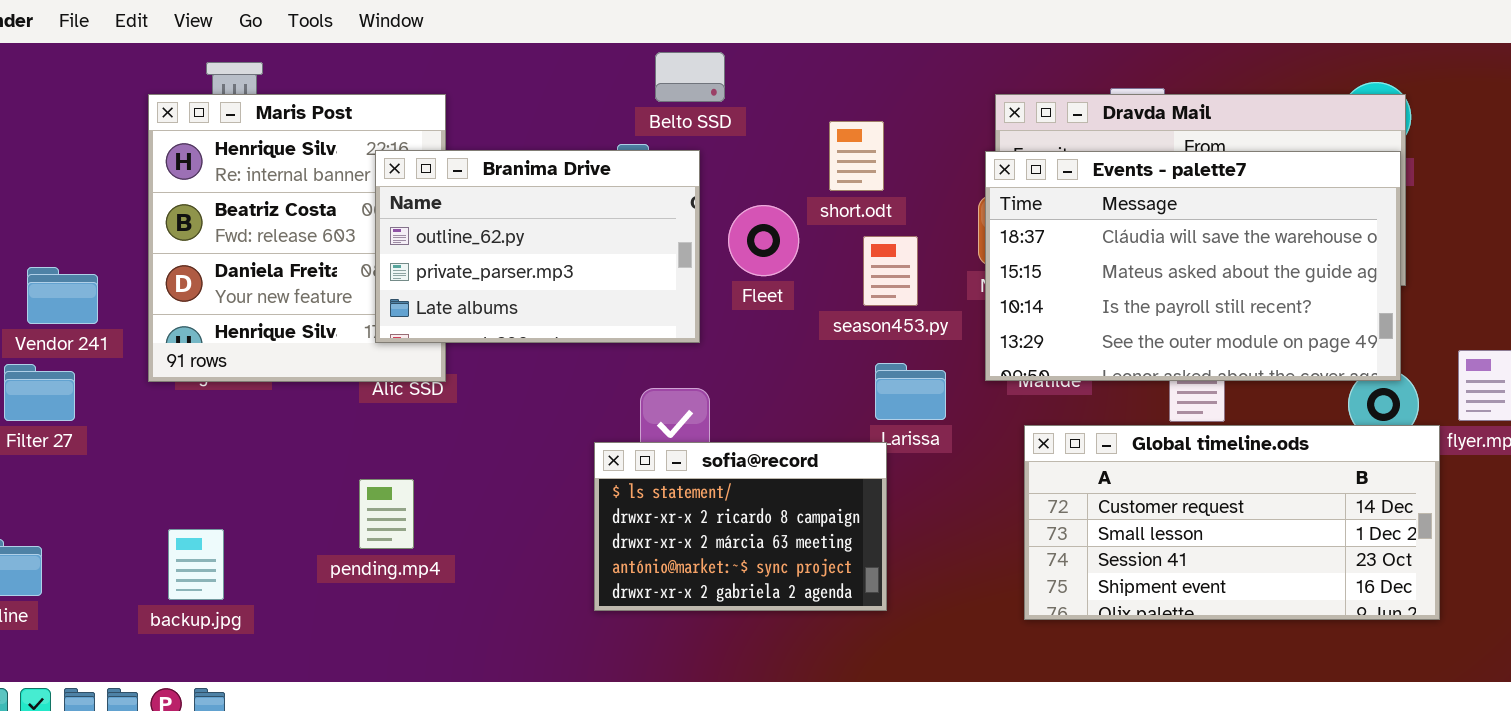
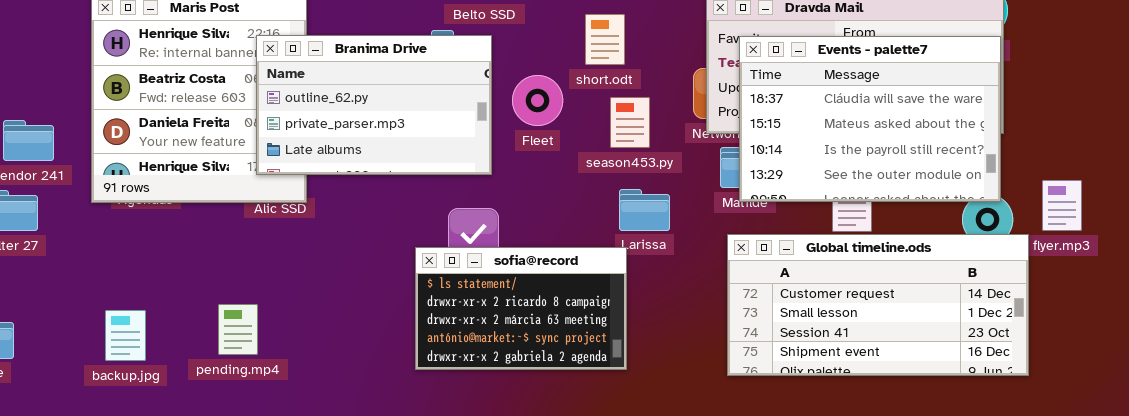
Events - palette7: [985,151,1401,381] -> [739,36,1001,202], resized
pending.mp4: [359,479,414,549] -> [218,304,258,355], moved

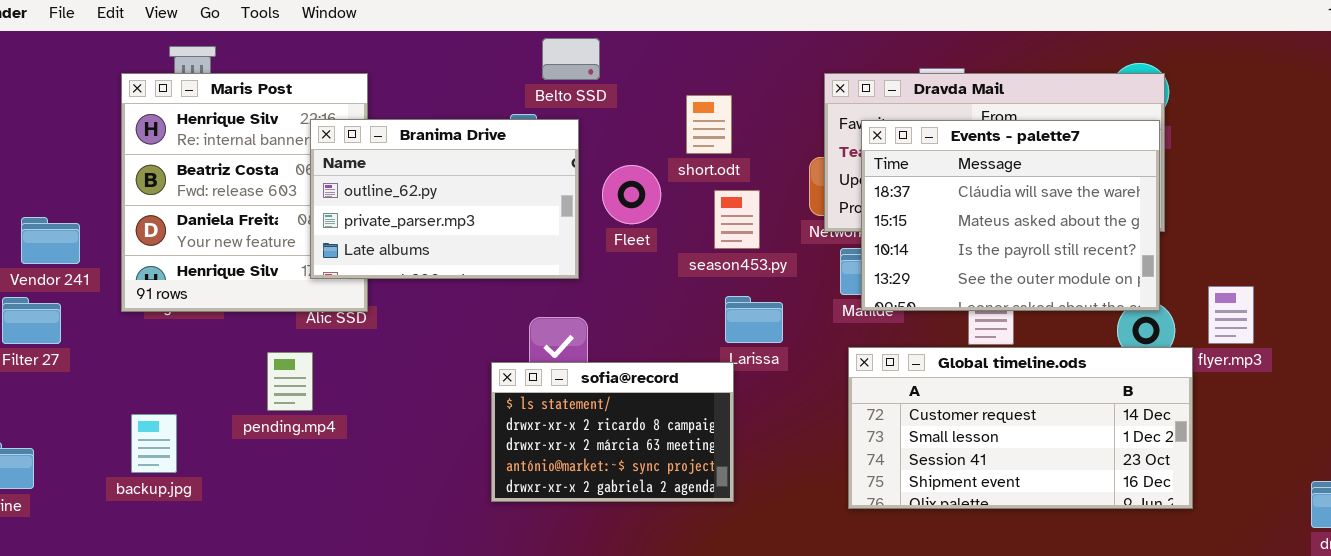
pending.mp4: [218,304,258,355] -> [267,352,313,411], moved
backup.jpg: [105,310,146,361] -> [131,414,177,473], moved

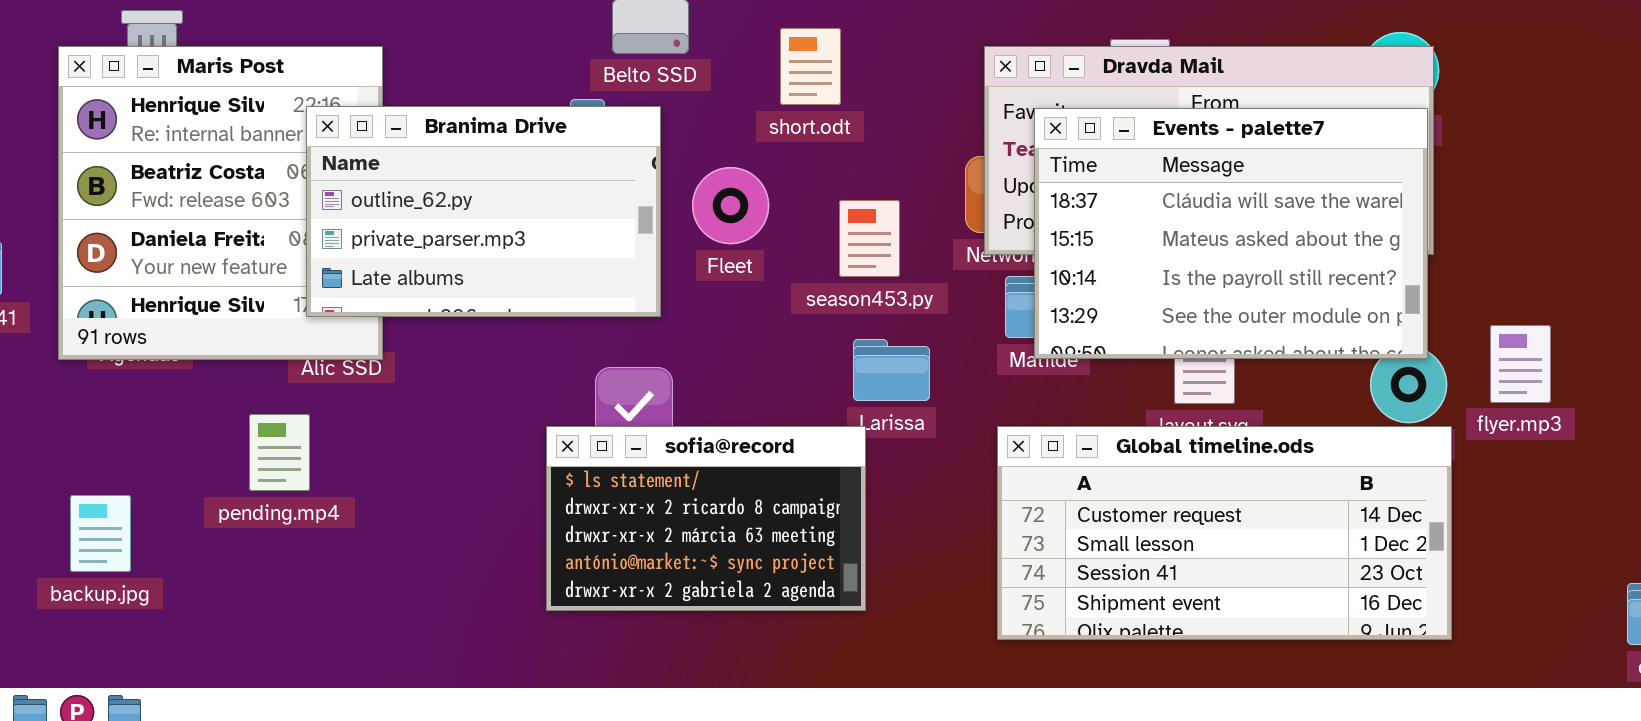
short.odt: [686,95,732,154] -> [780,28,841,105], moved
Global timeline.ods: [848,347,1193,509] -> [997,426,1452,640], moved

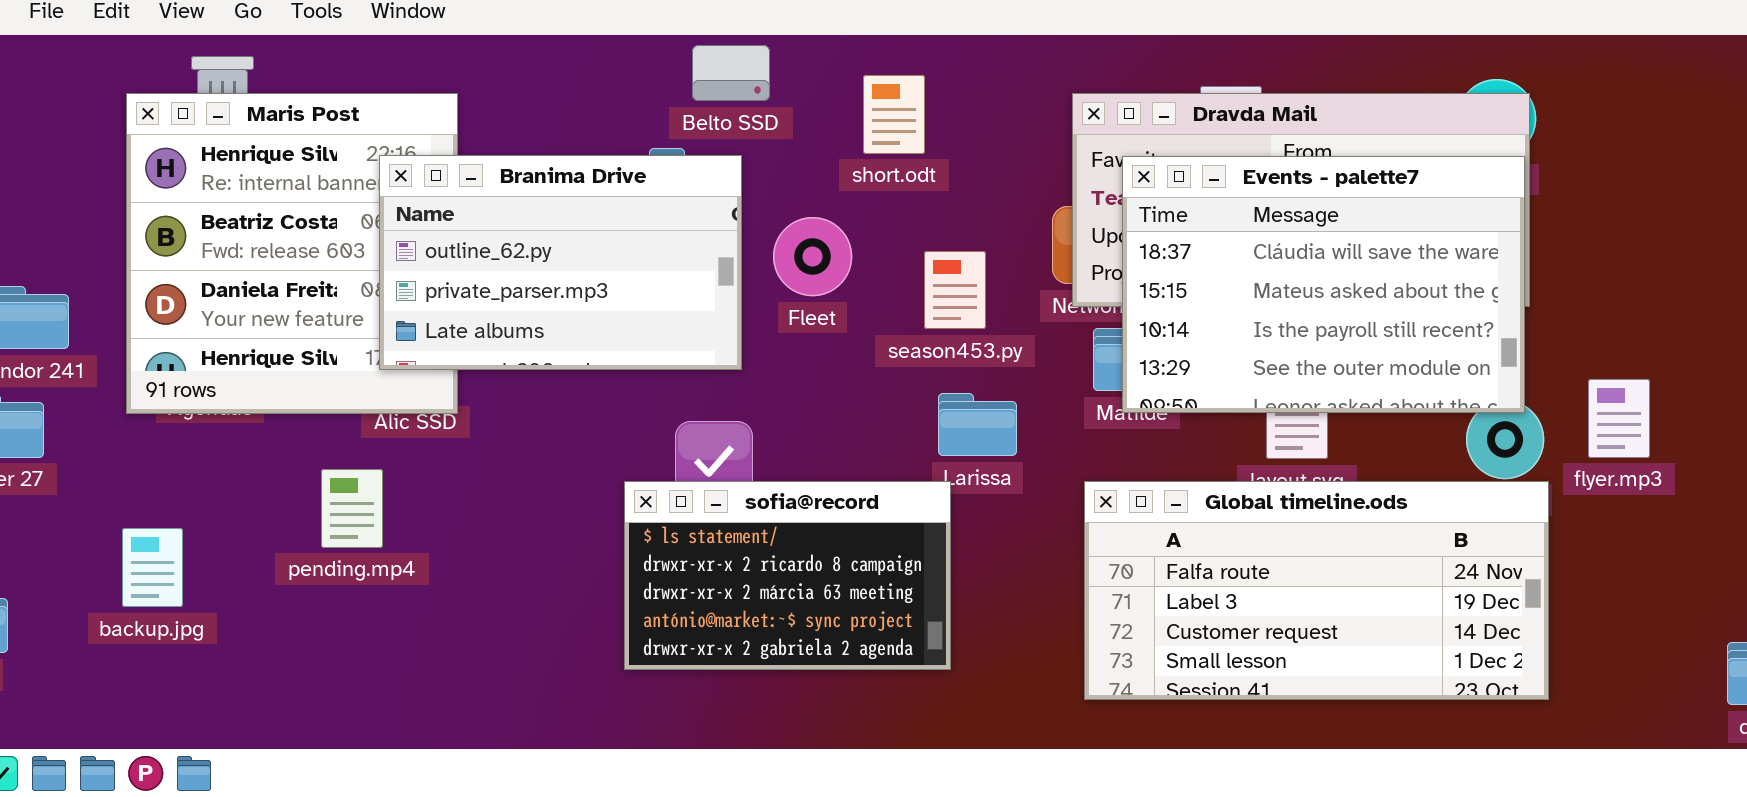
Global timeline.ods: [997,426,1452,640] -> [1084,481,1549,700], scrolled up 2 rows
backup.jpg: [70,495,131,572] -> [122,528,183,607], moved

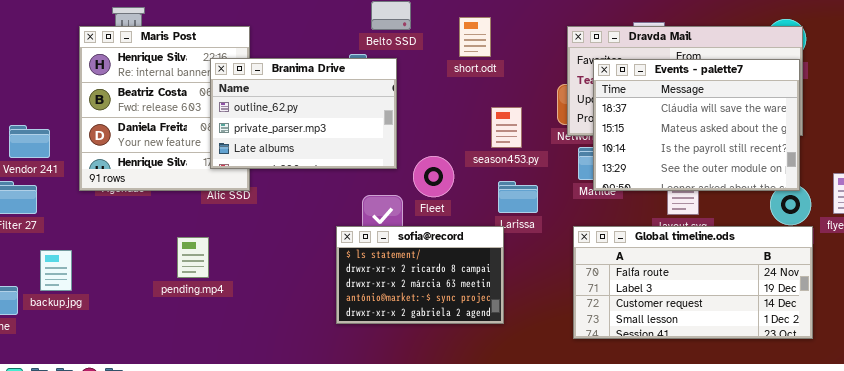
Fleet: [773,217,852,296] -> [413,156,454,197], moved
pending.mp4: [321,469,383,548] -> [177,237,209,278], moved
backup.jpg: [122,528,183,607] -> [40,250,72,291], moved

